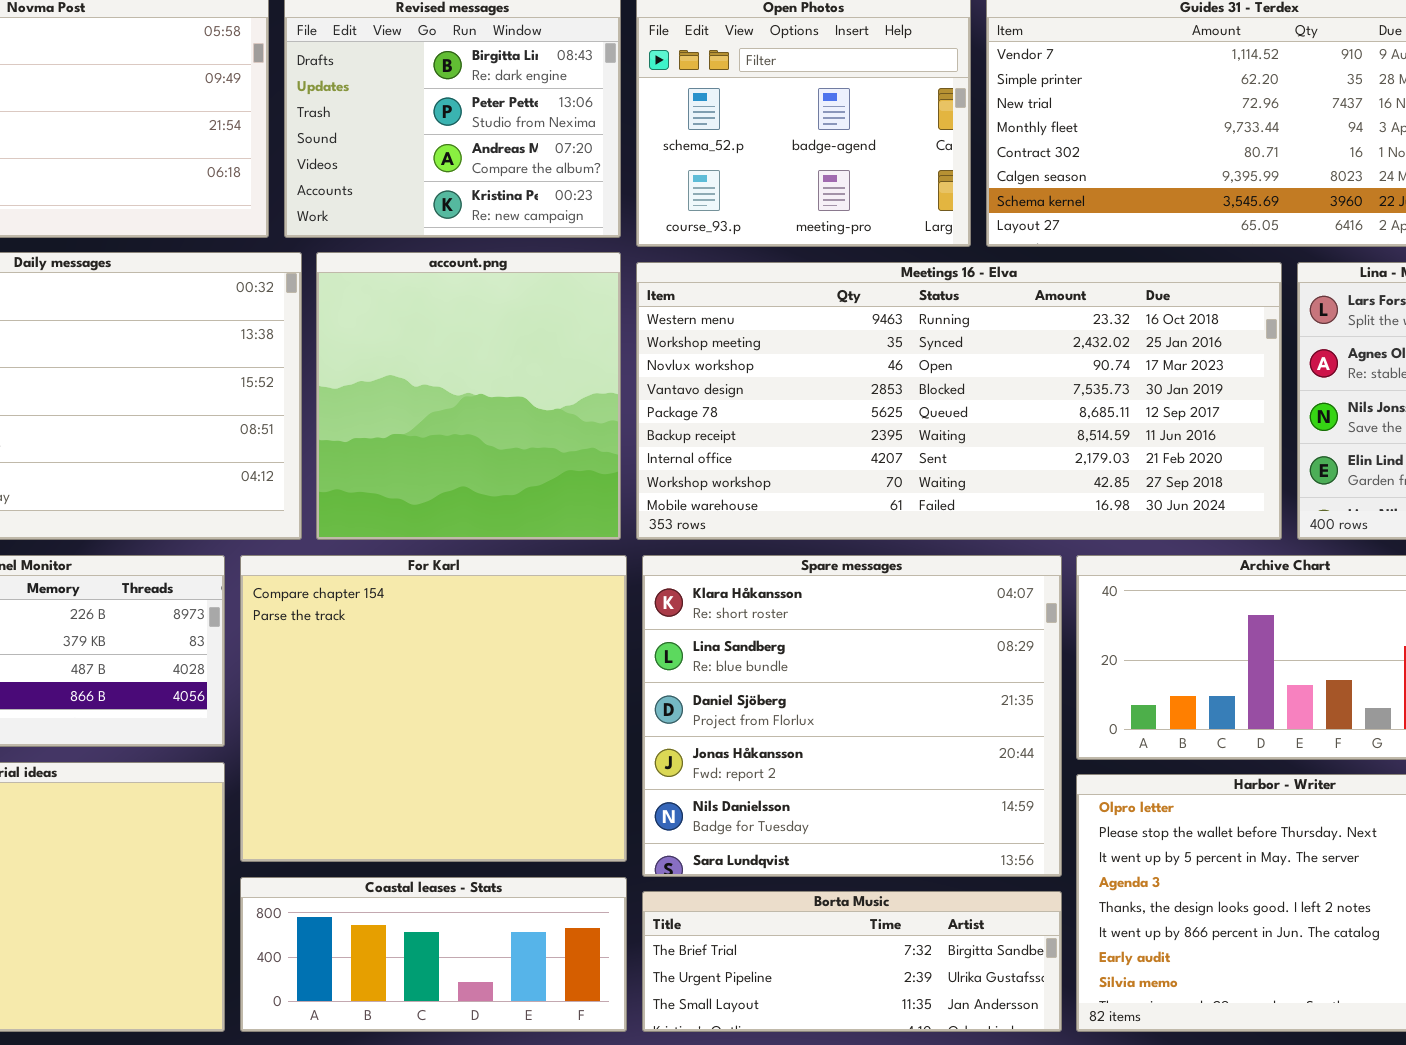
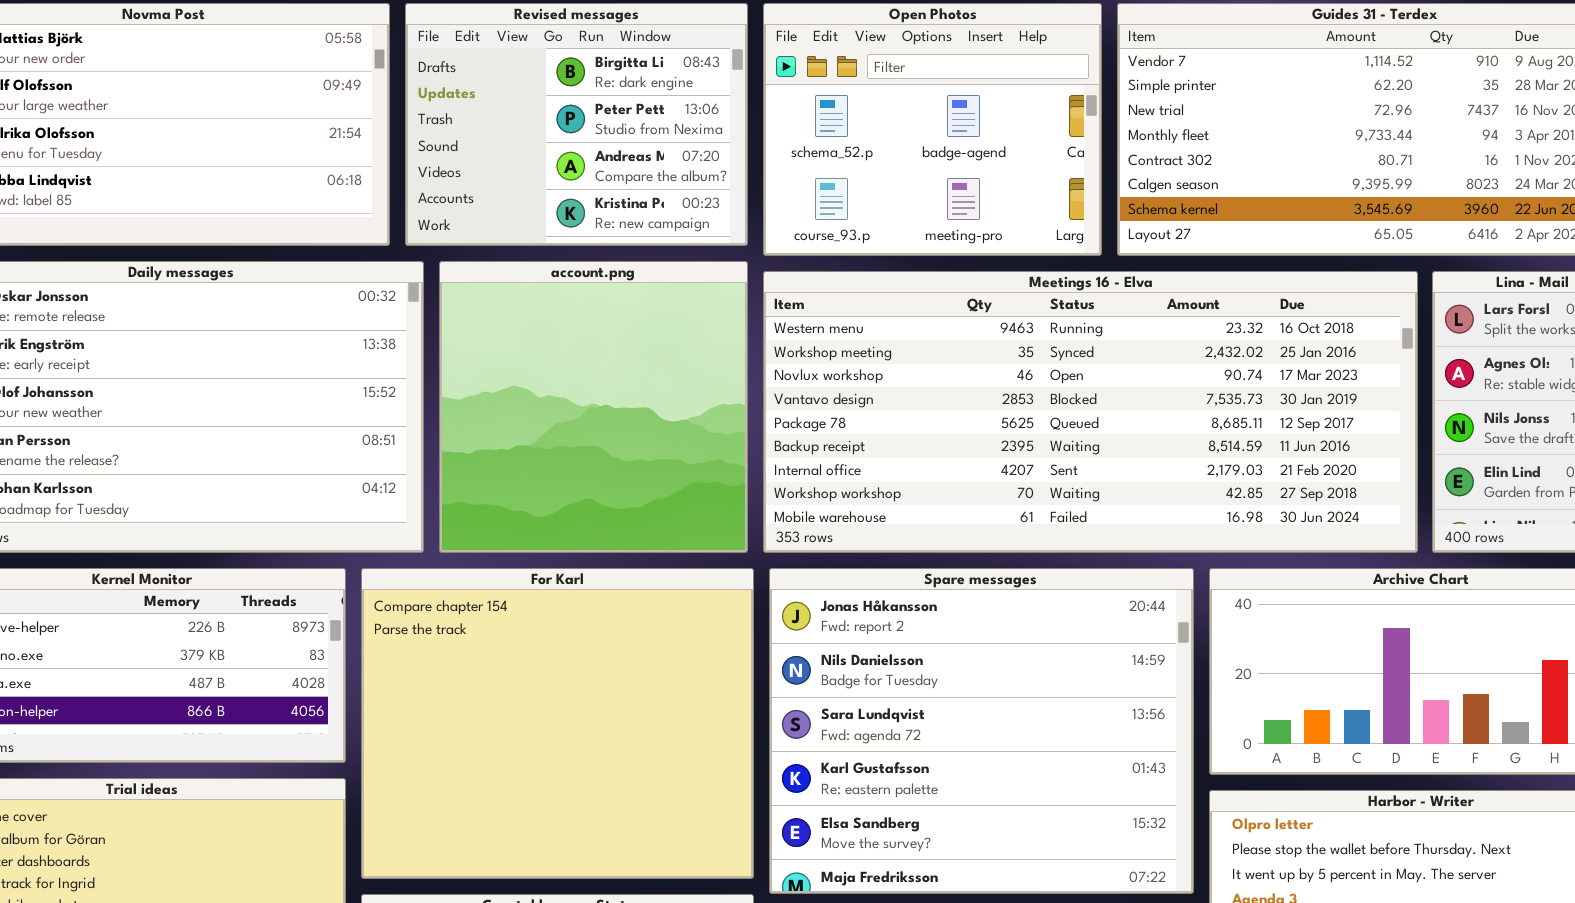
Spare messages: [642,555,1062,877] -> [769,568,1194,894], scrolled down 3 rows

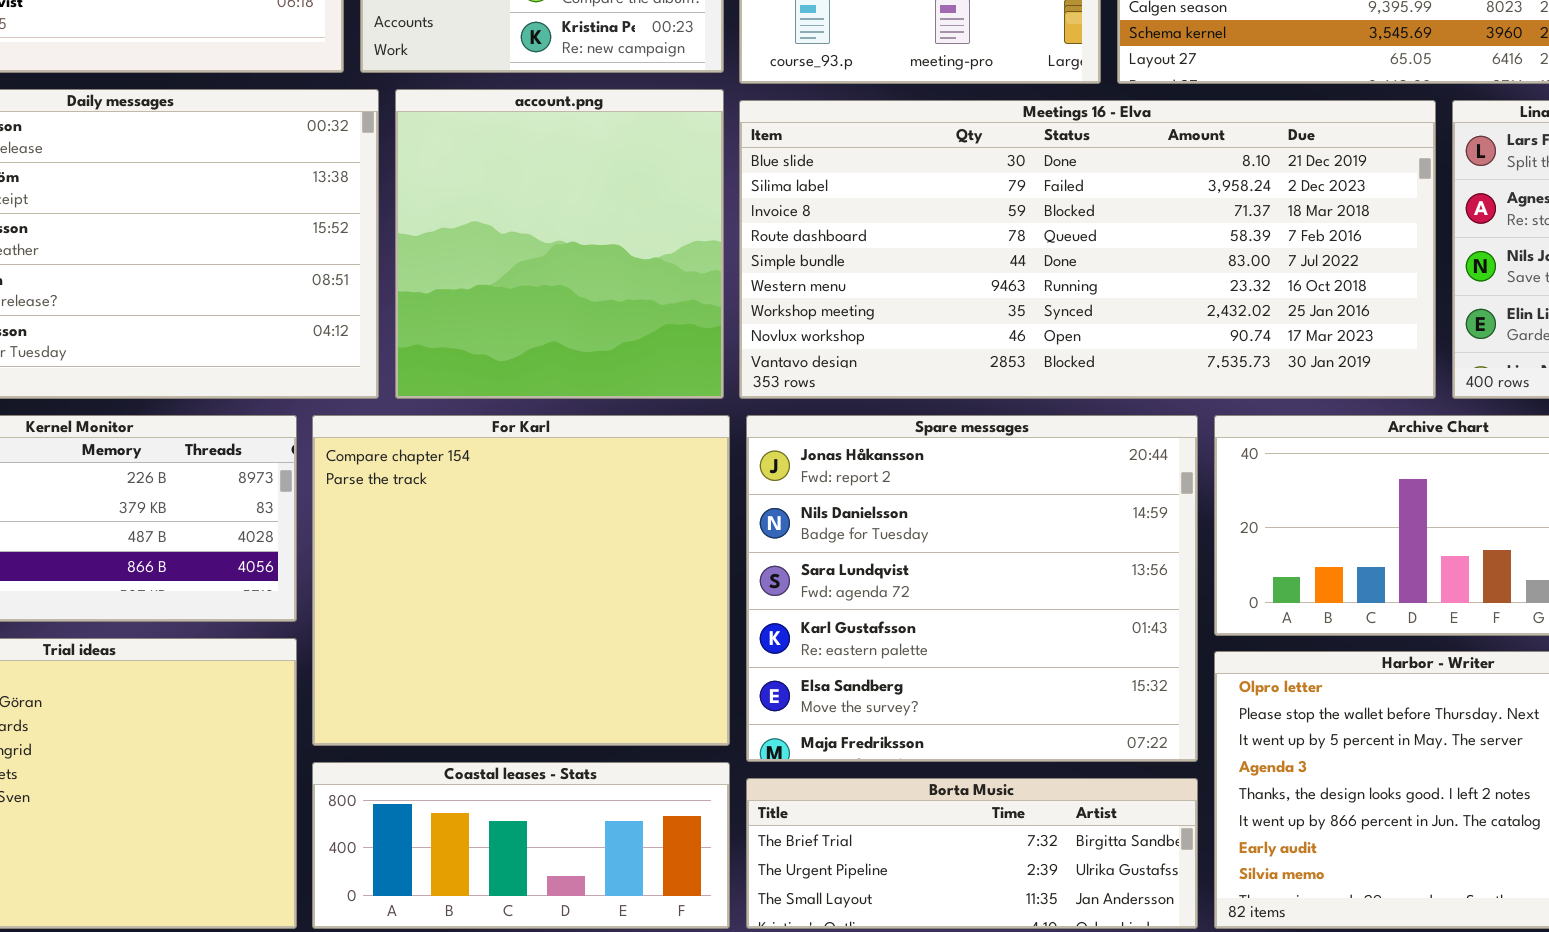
Meetings 16 - Elva: [763,271,1418,553] -> [739,100,1436,399], scrolled up 5 rows

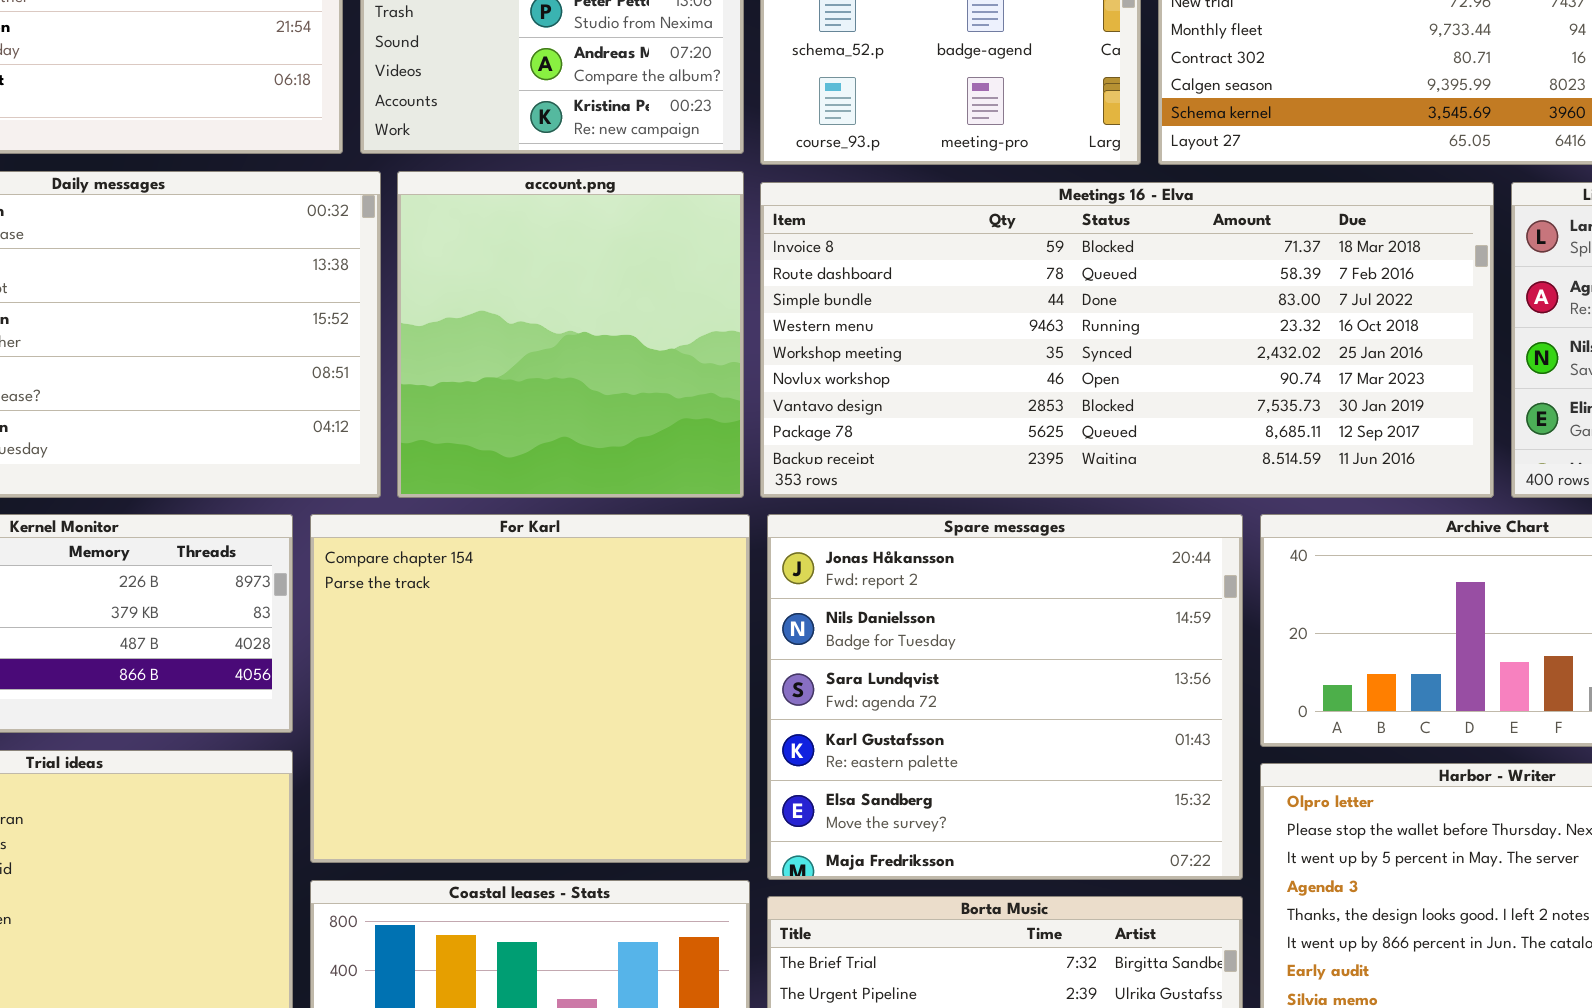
Meetings 16 - Elva: [739,100,1436,399] -> [760,182,1494,498], scrolled down 2 rows

